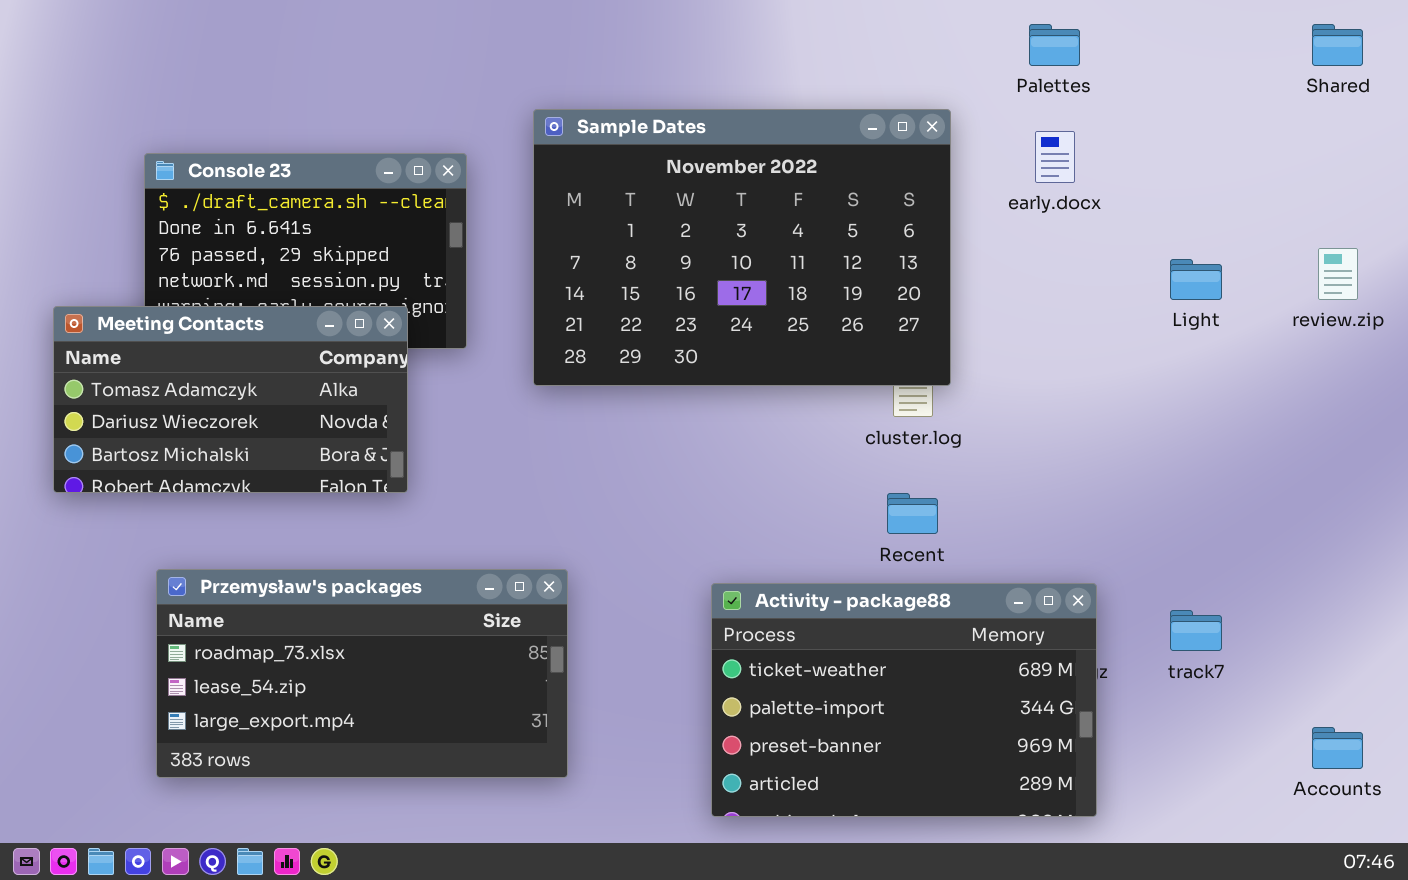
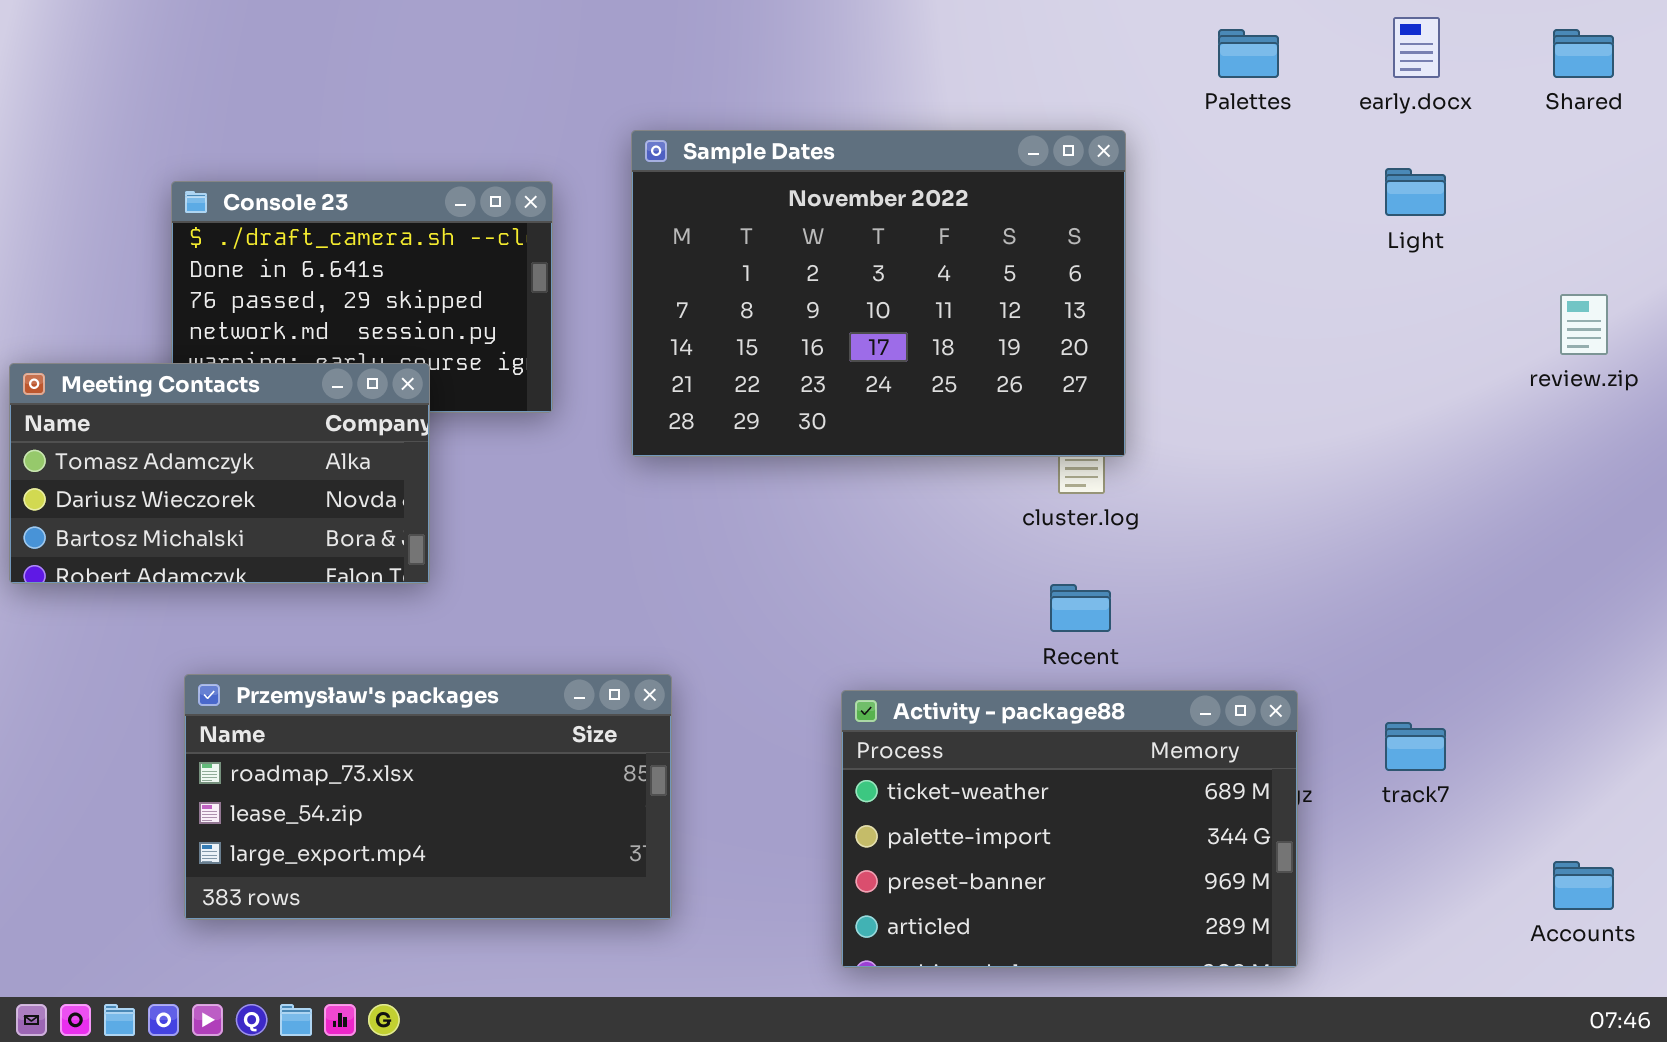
early.docx: [1035,131,1075,183] -> [1393,17,1440,78], moved
Light: [1170,259,1222,300] -> [1385,168,1446,216], moved
Meeting Contacts: [53,306,408,493] -> [9,363,430,584], moved

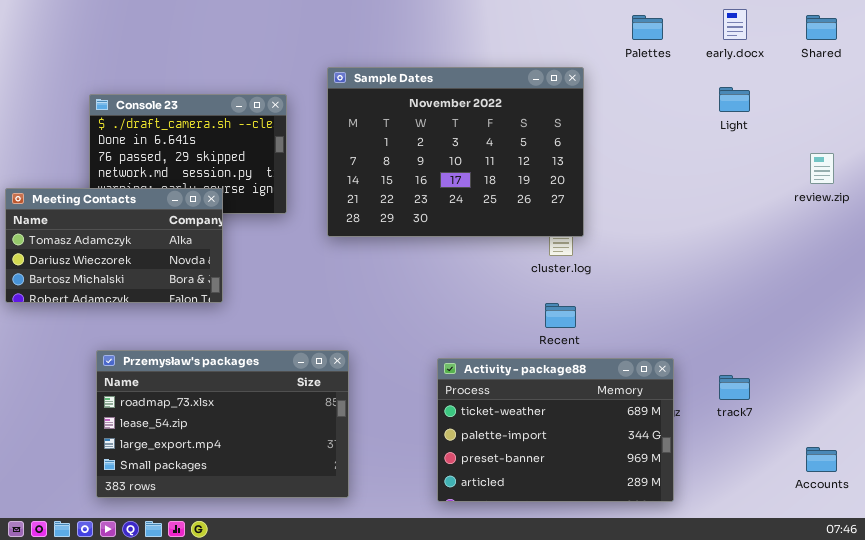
Przemysław's packages: [184,674,672,920] -> [96,350,349,498], resized

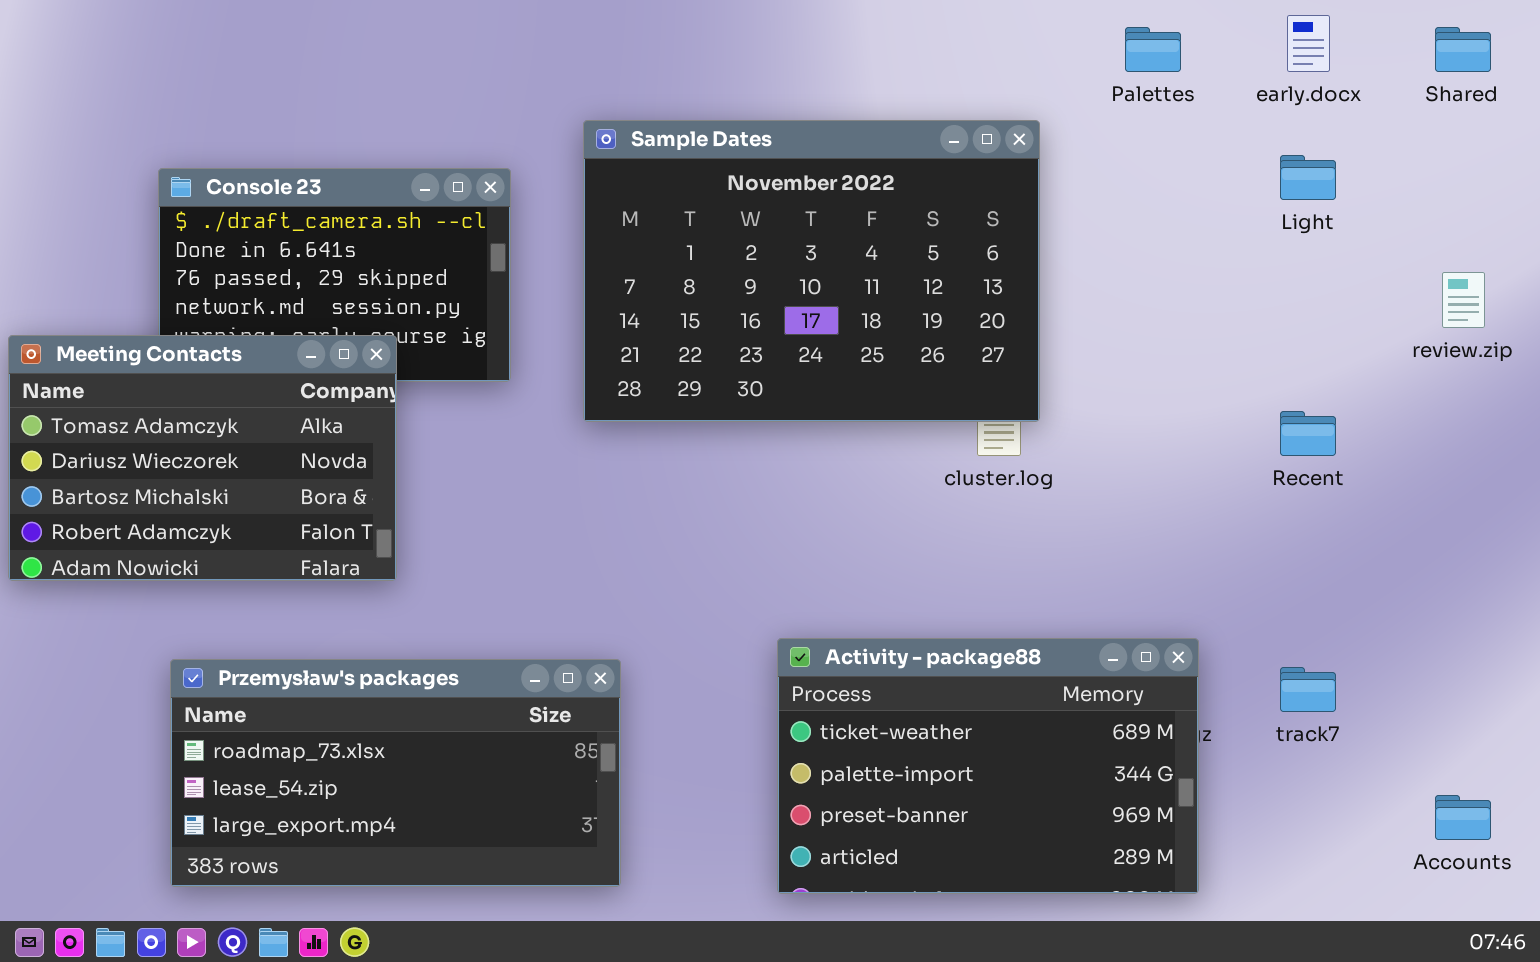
Meeting Contacts: [5,188,223,303] -> [8,335,397,581], resized
Recent: [545,303,576,328] -> [1280,411,1336,456], moved
Przemysław's packages: [96,350,349,498] -> [170,659,621,887], resized

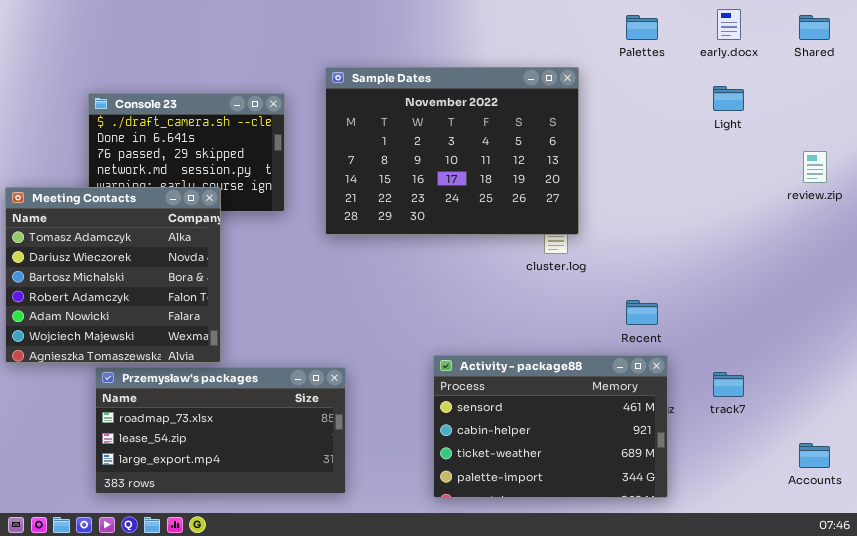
Meeting Contacts: [8,335,397,581] -> [5,187,221,363], resized
Recent: [1280,411,1336,456] -> [626,300,658,325], moved
Activity - package88: [777,638,1199,894] -> [433,355,668,498], scrolled up 2 rows

